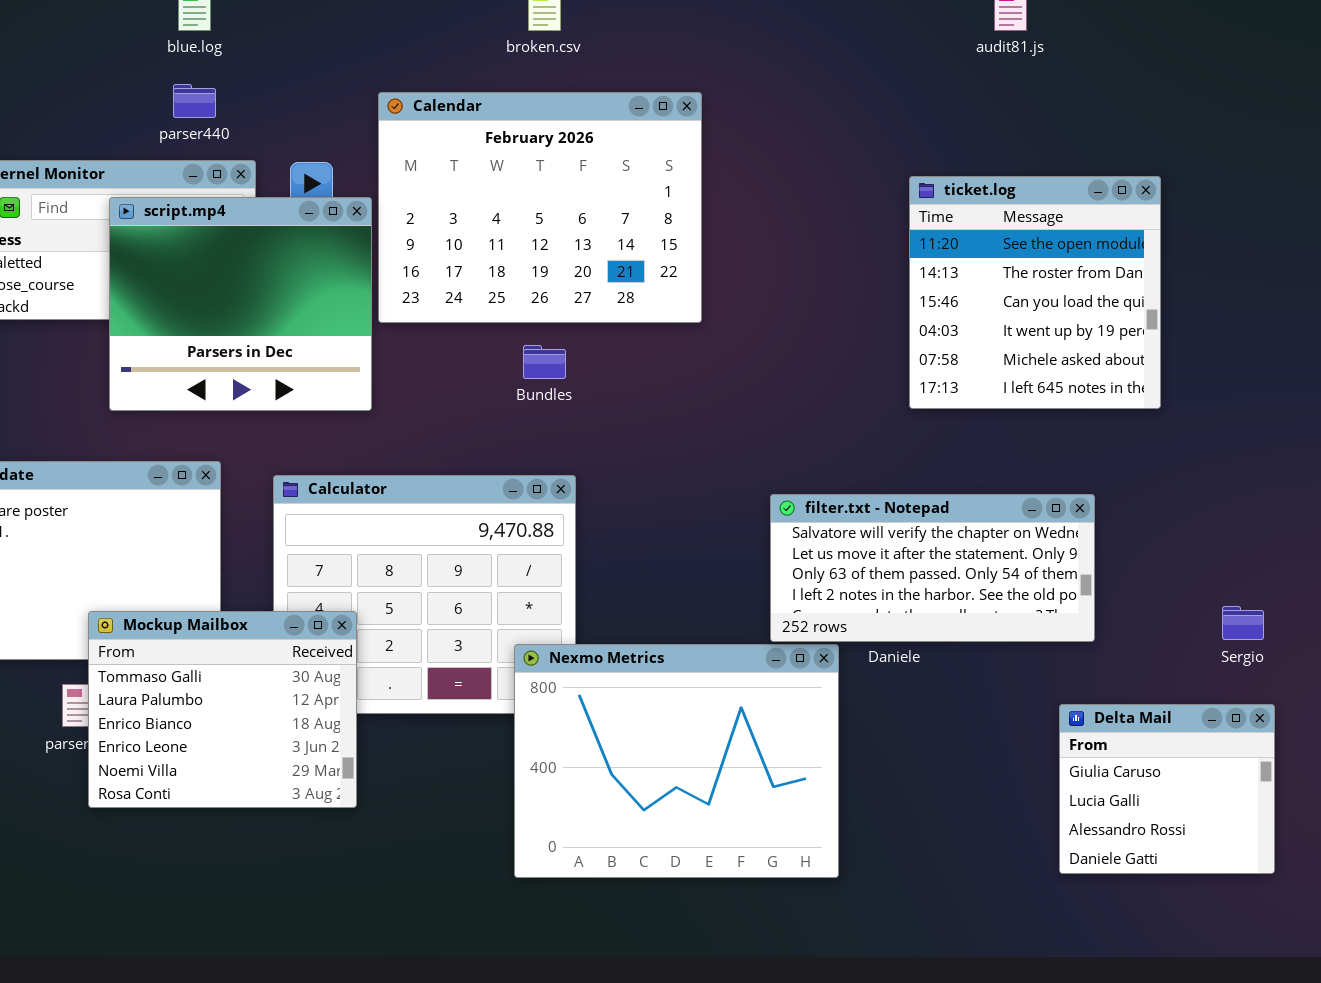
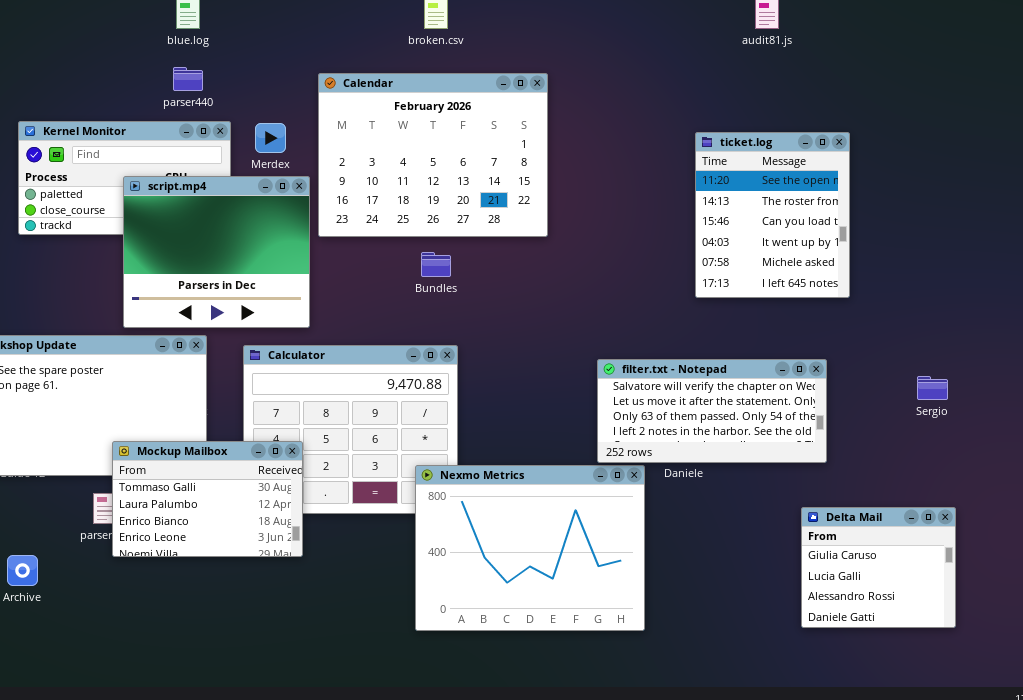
ticket.log: [909,176,1161,409] -> [695,132,850,298], resized
script.mp4: [109,197,372,411] -> [123,176,310,328], moved
Sergio: [1222,606,1264,640] -> [917,376,948,400], moved
Mockup Mailbox: [88,611,357,808] -> [112,441,303,557], resized

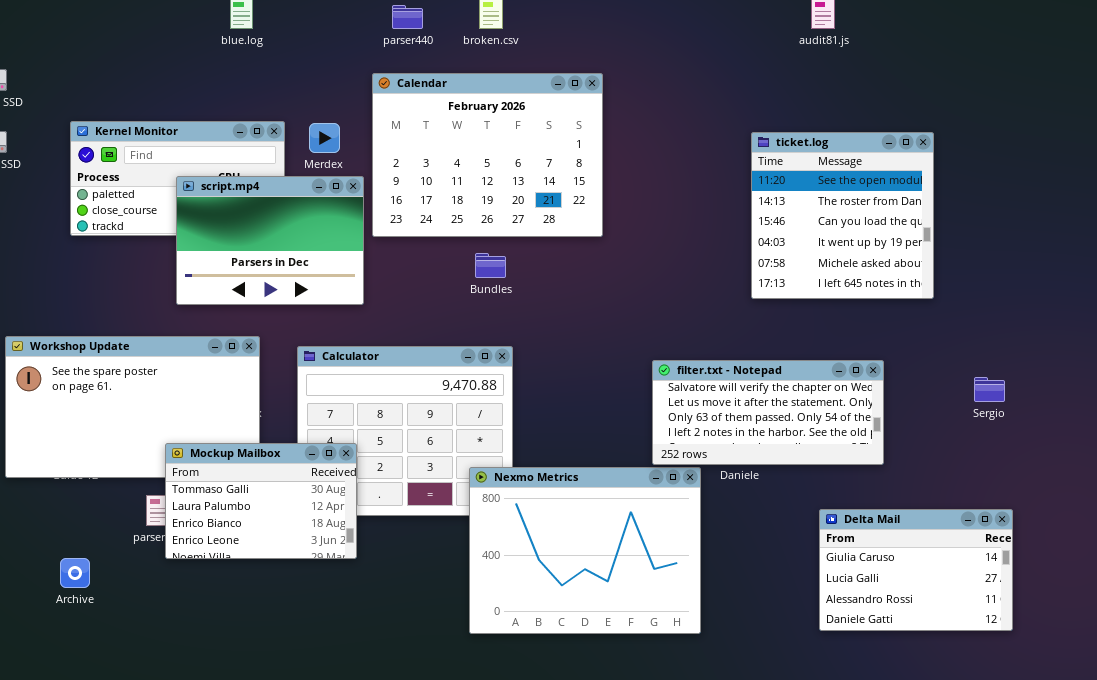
parser440: [173,67,203,91] -> [392,5,423,29], moved
ticket.log: [695,132,850,298] -> [751,132,934,299], resized
script.mp4: [123,176,310,328] -> [176,176,364,305], resized
Delta Mail: [801,507,956,628] -> [819,509,1013,631], resized

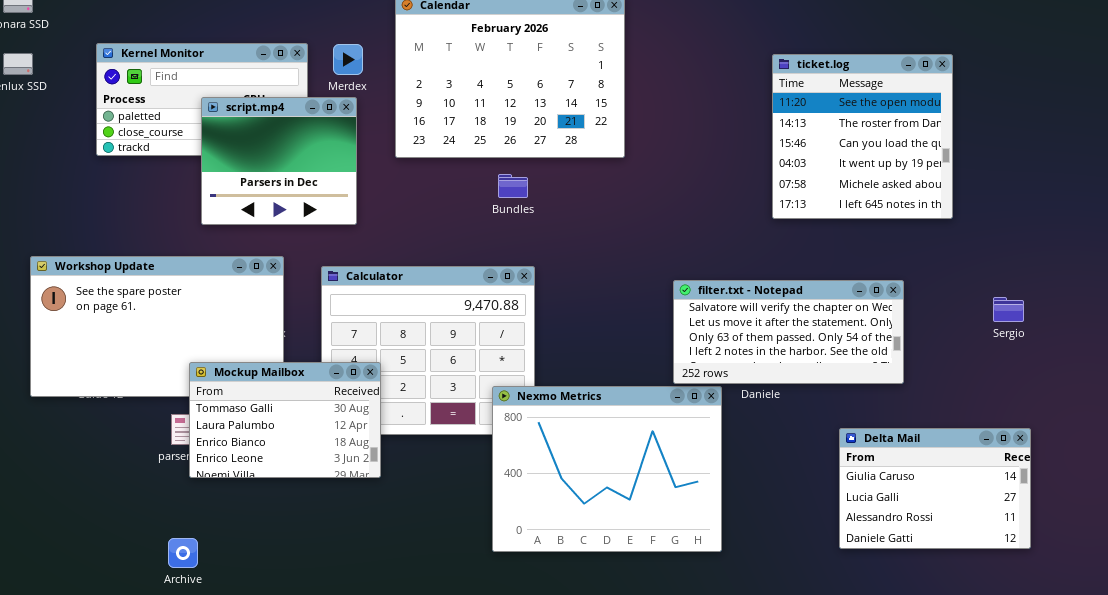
script.mp4: [176,176,364,305] -> [201,97,357,225], resized
Archive: [60,558,90,588] -> [168,538,198,568], moved

